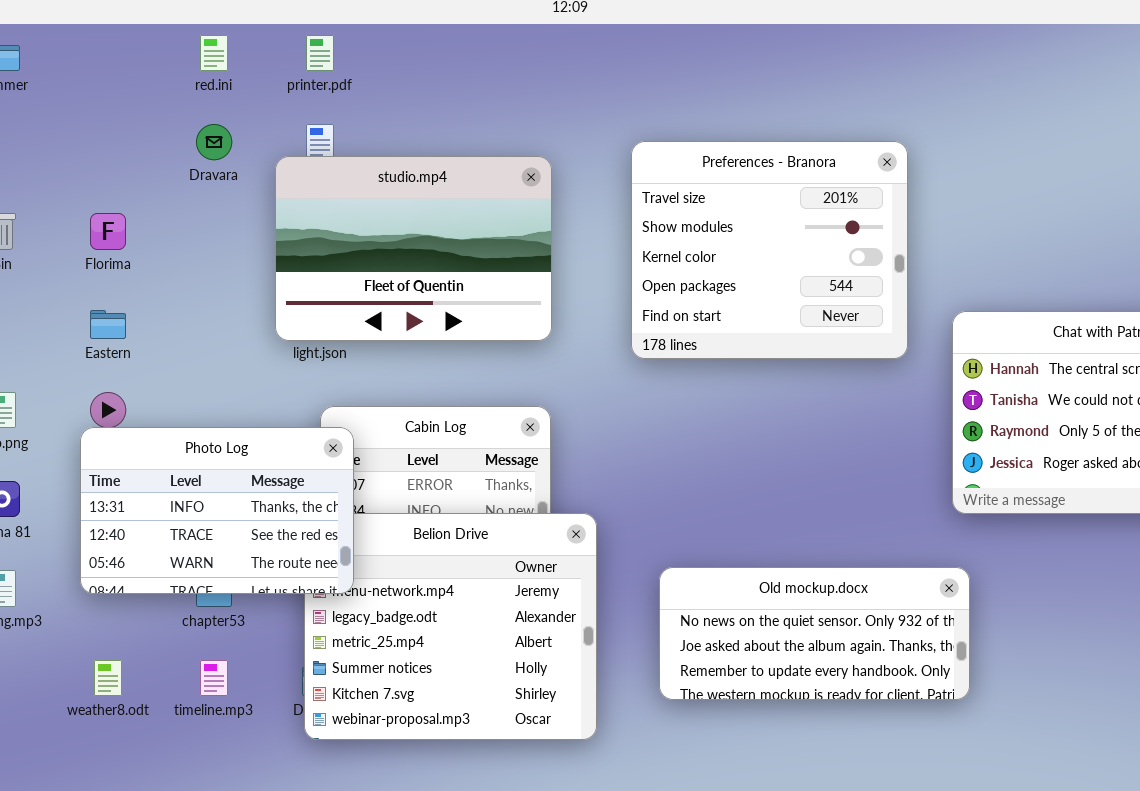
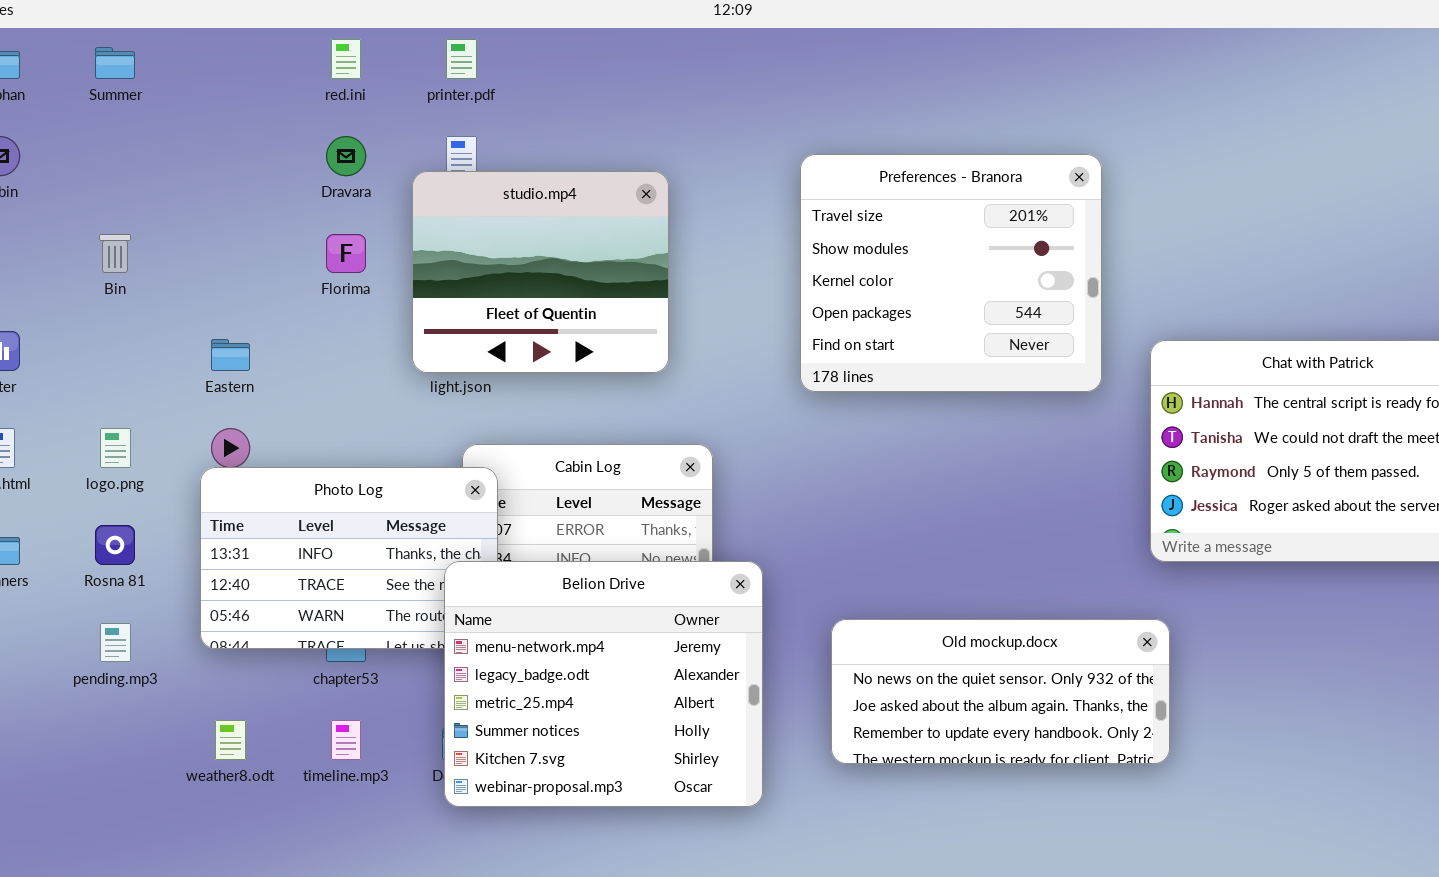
studio.mp4: [275,156,552,341] -> [412,171,669,373], resized
Florima: [90,213,126,250] -> [326,234,366,273], moved
Belion Drive: [304,513,597,740] -> [444,561,763,807], raised

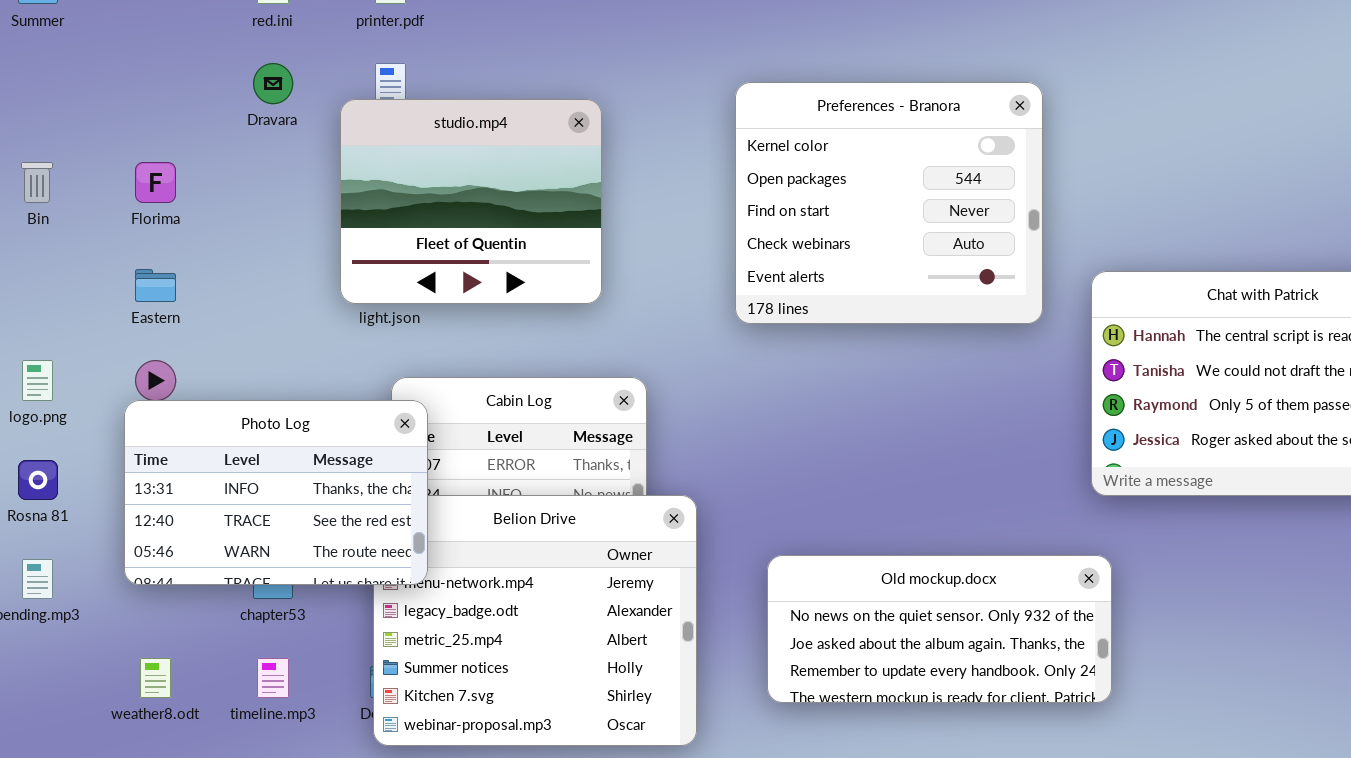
Preferences - Branora: [800,154,1102,392] -> [735,82,1043,324], scrolled down 2 rows
Florima: [326,234,366,273] -> [135,162,176,203], moved
Photo Log: [200,467,498,649] -> [124,400,428,585], raised

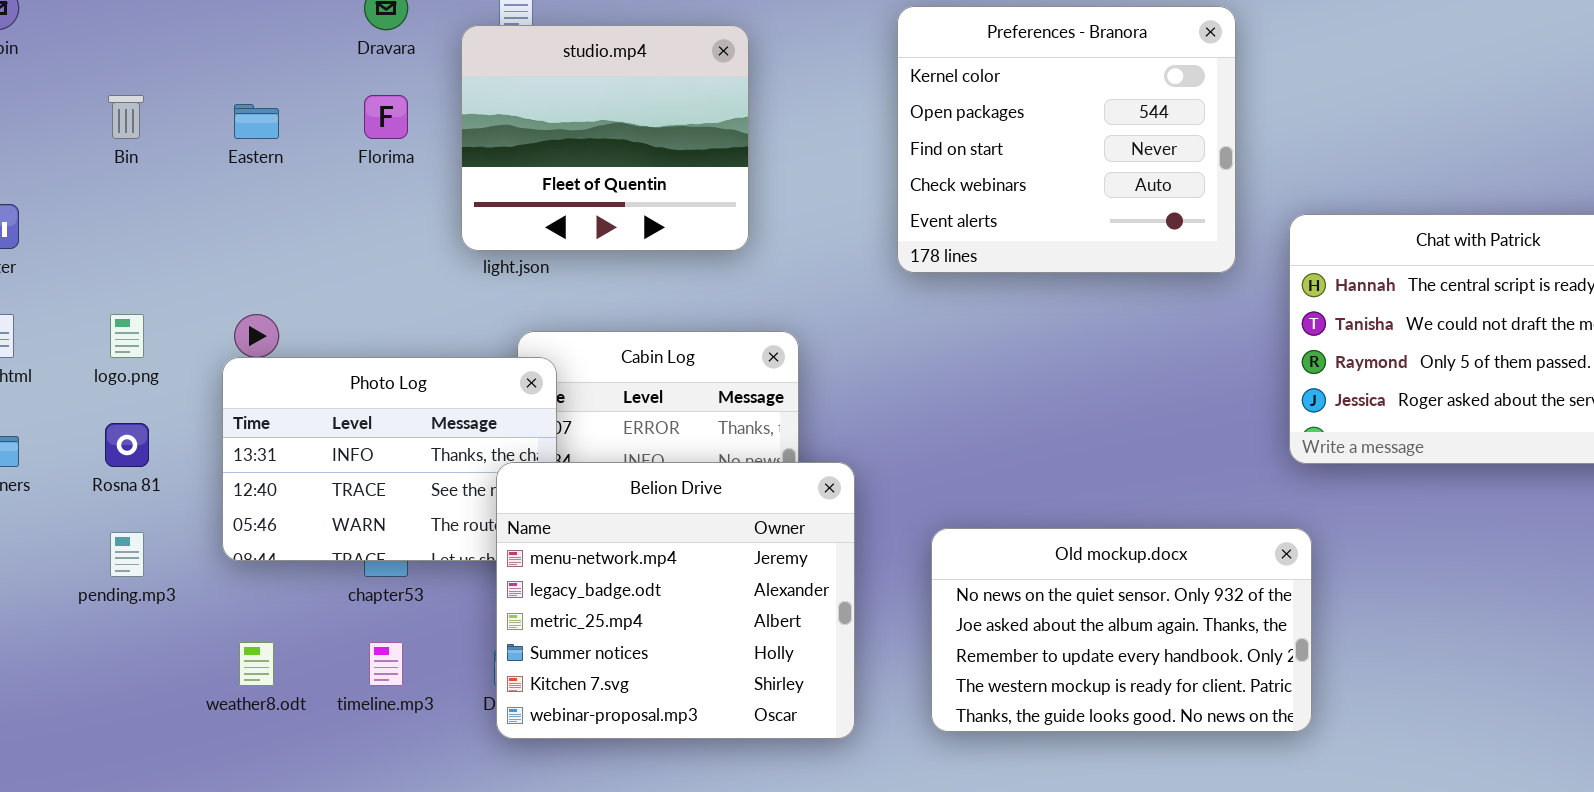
Florima: [135,162,176,203] -> [364,95,408,139], moved
Eastern: [135,269,176,302] -> [234,104,279,139], moved
Belion Drive: [373,495,697,746] -> [496,462,855,739], raised
Old mockup.docx: [767,555,1112,703] -> [931,528,1312,732], resized

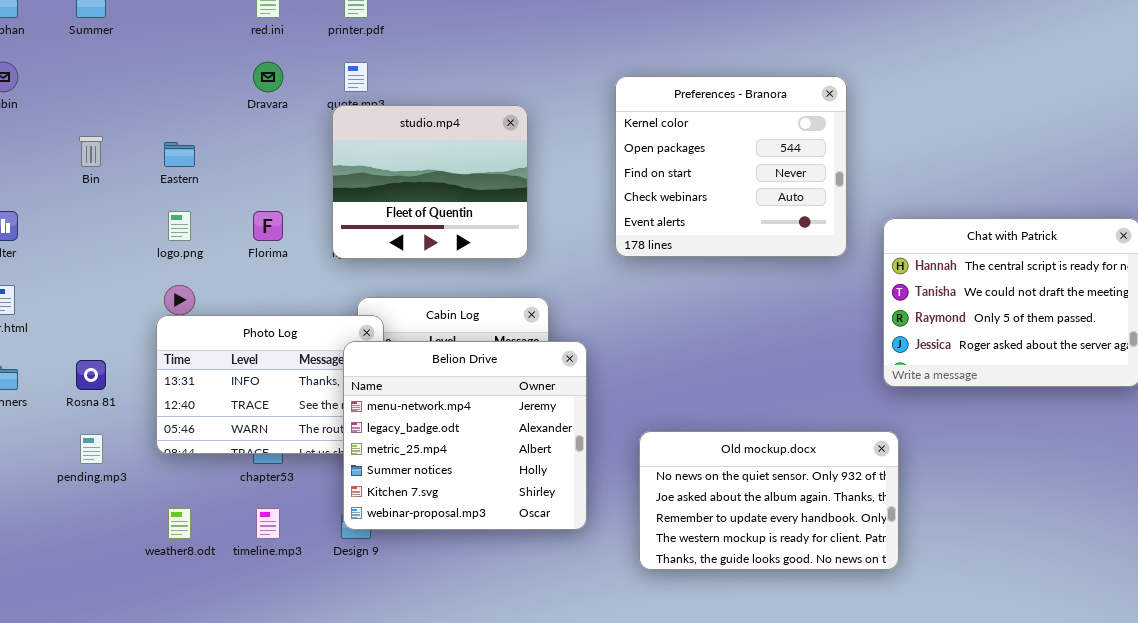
studio.mp4: [461,25,749,251] -> [332,105,528,259], moved
Florima: [364,95,408,139] -> [253,211,283,241], moved
logo.png: [110,314,144,358] -> [168,211,191,241], moved
Belion Drive: [496,462,855,739] -> [343,341,587,530], moved

